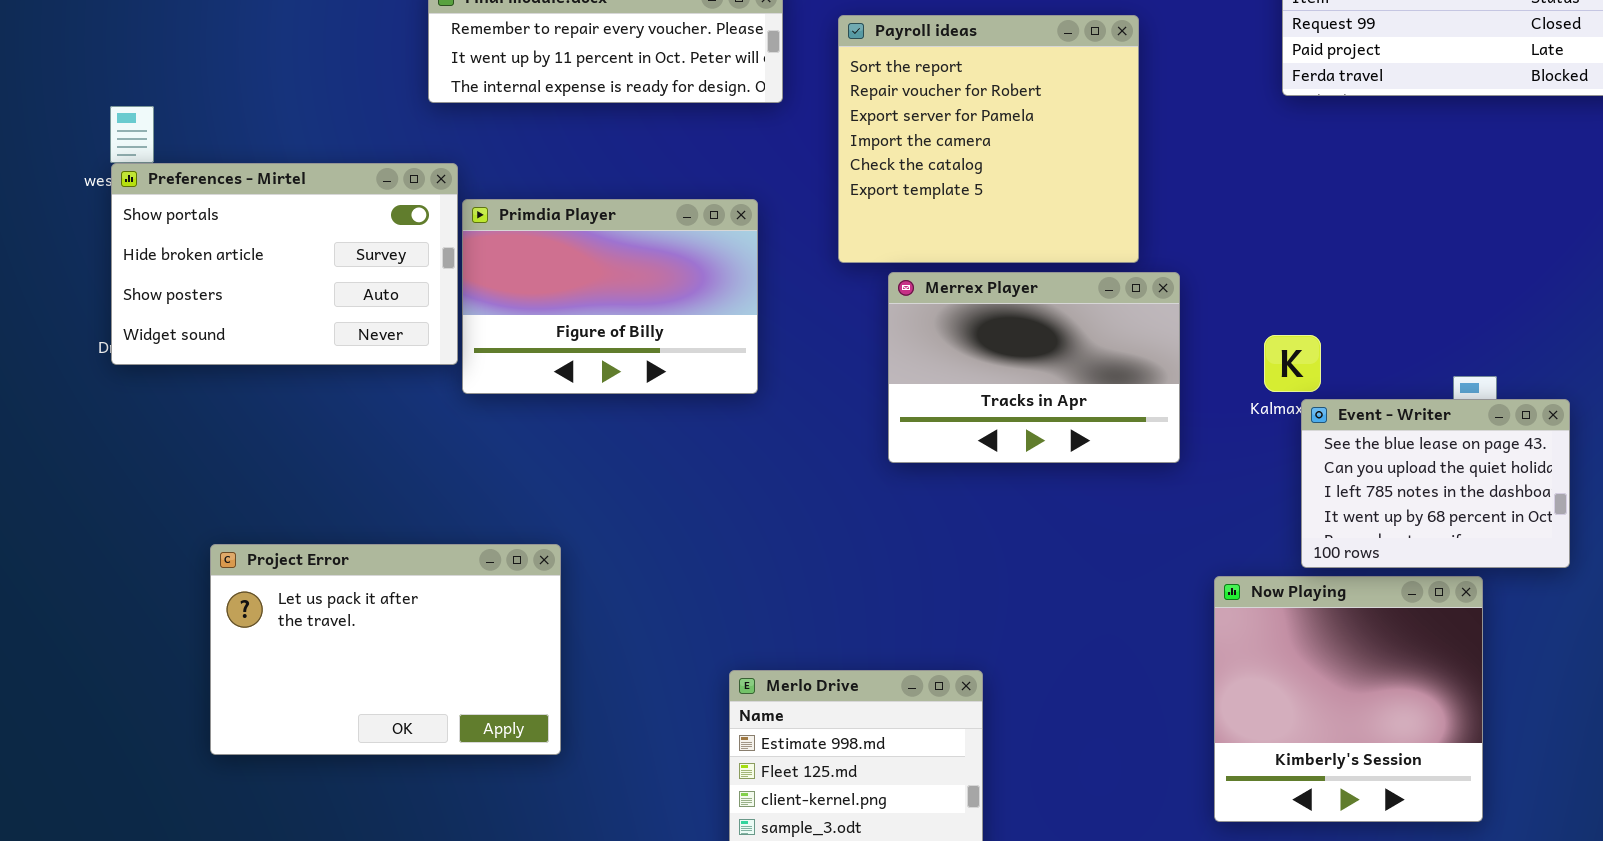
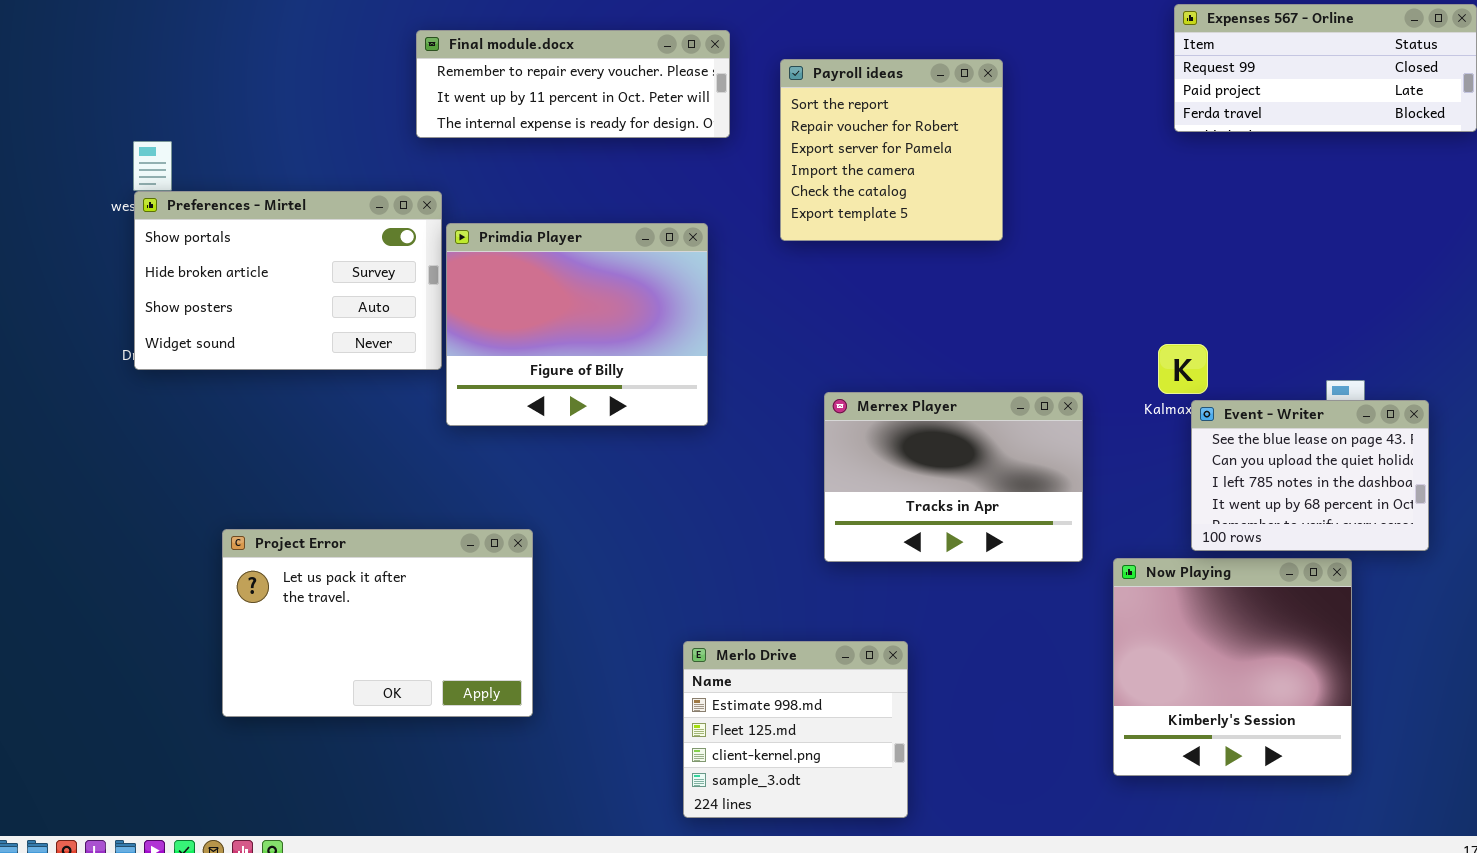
Payroll ideas: [838,15,1139,263] -> [780,59,1003,241], resized
Primdia Player: [462,199,758,394] -> [446,223,708,426], resized
Merrex Player: [888,272,1180,463] -> [824,392,1083,562], moved

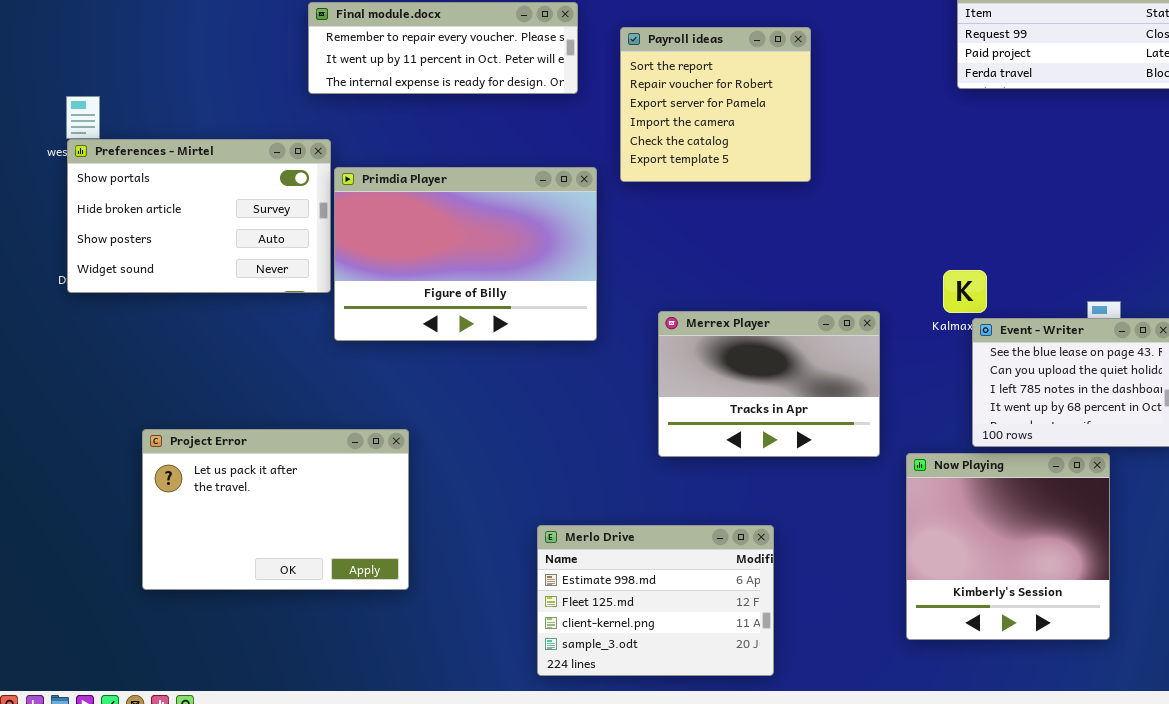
Primdia Player: [446,223,708,426] -> [334,167,597,341], resized
Merlo Drive: [683,641,908,818] -> [537,525,774,676], resized

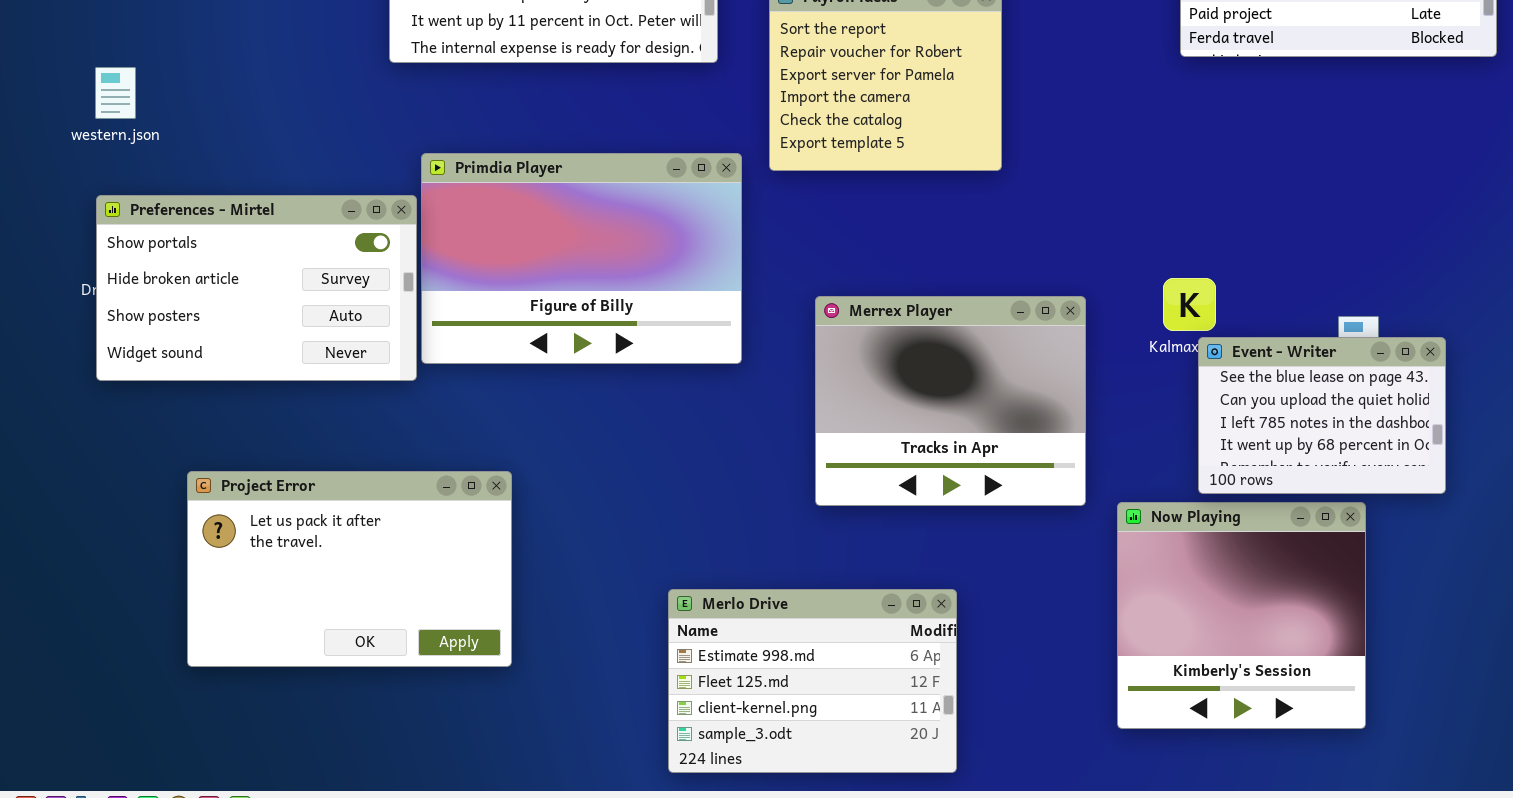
Preferences - Mirtel: [67,139,331,293] -> [96,195,417,381], moved
Merrex Player: [658,311,880,457] -> [815,296,1086,506], resized

